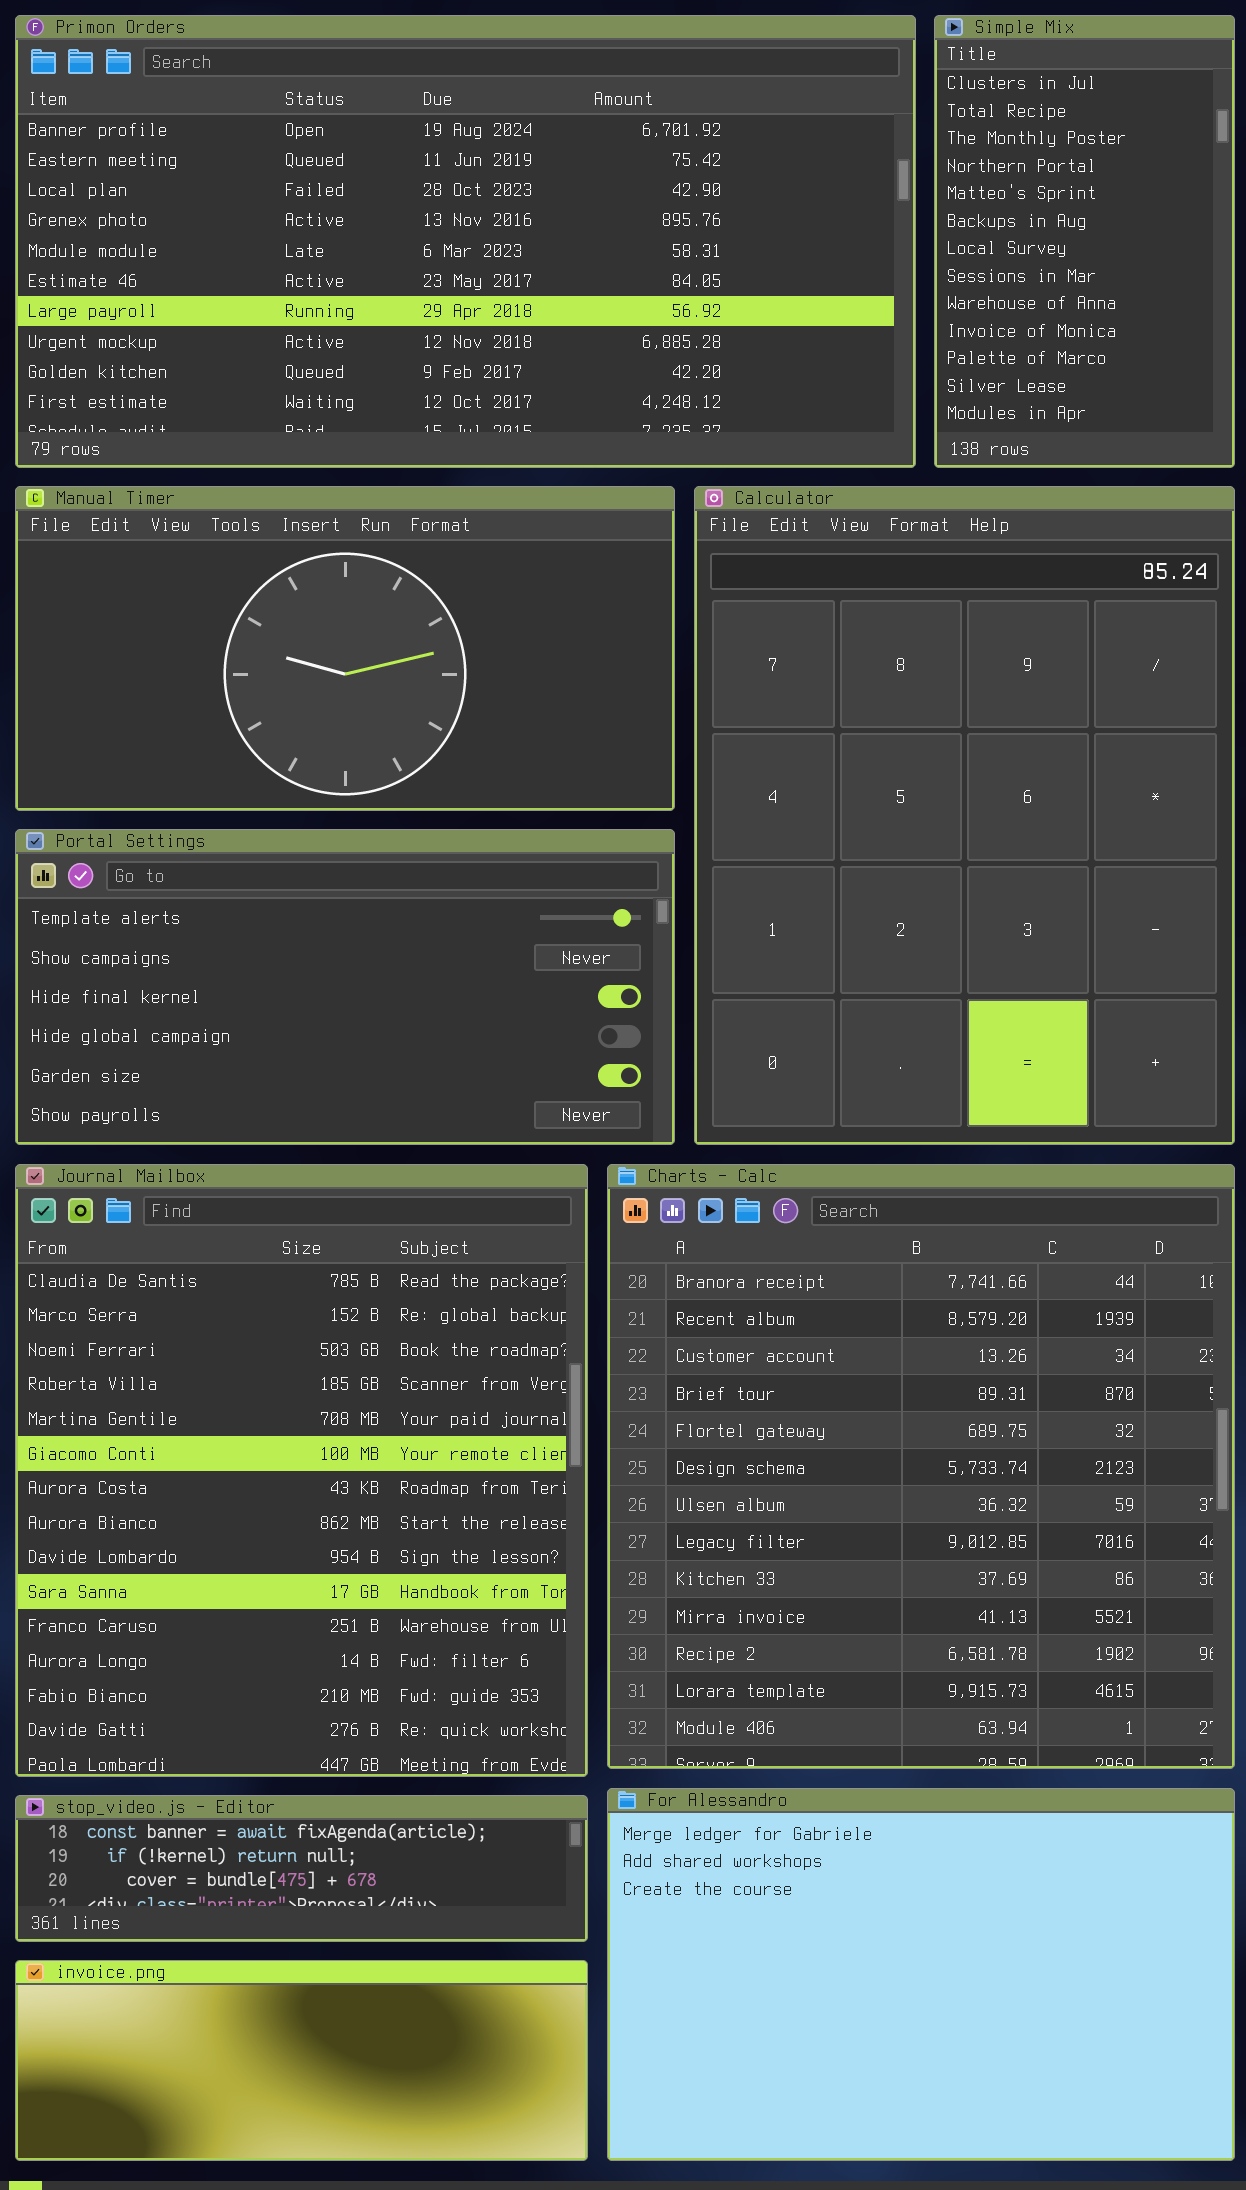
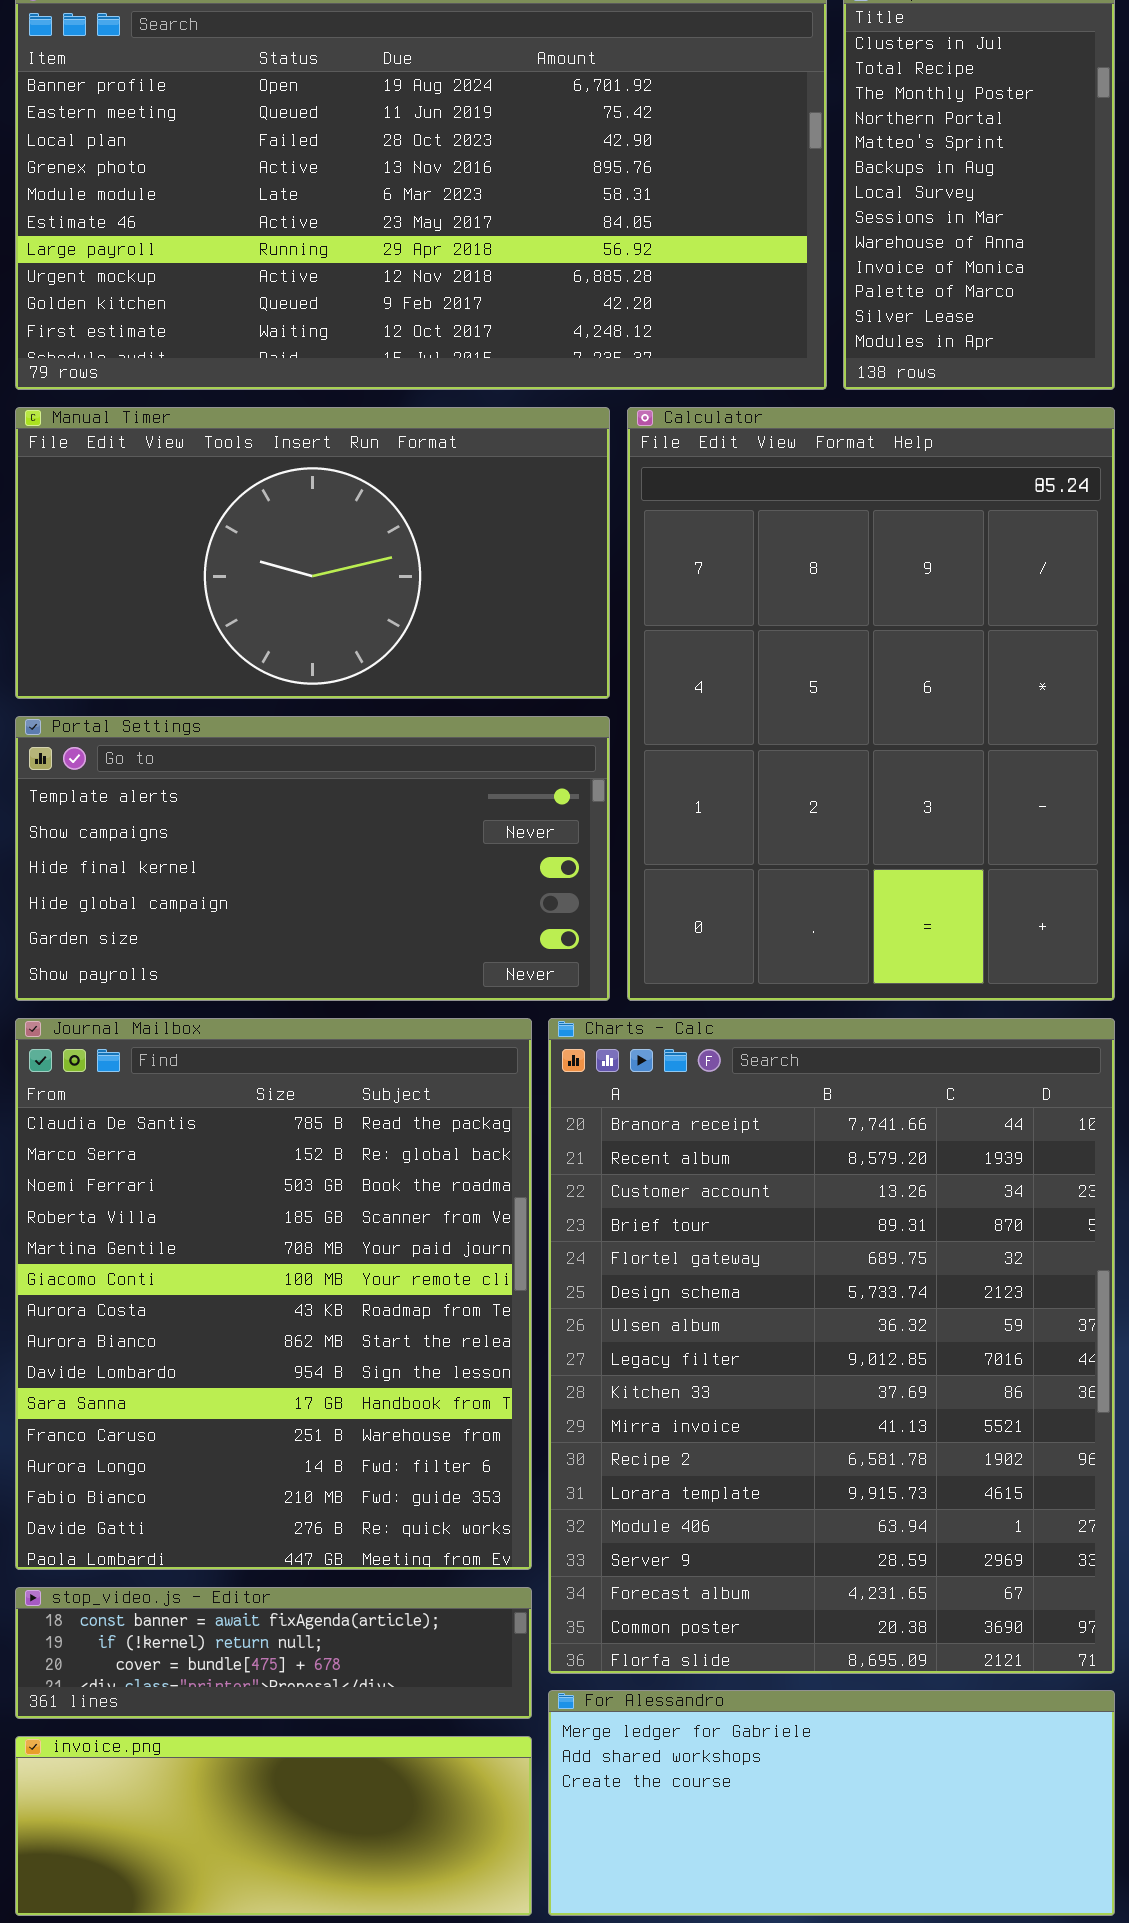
Charts - Calc: [607,1164,1235,1769] -> [548,1018,1115,1674], resized
For Alessandro: [607,1788,1235,2161] -> [548,1690,1115,1916], resized

